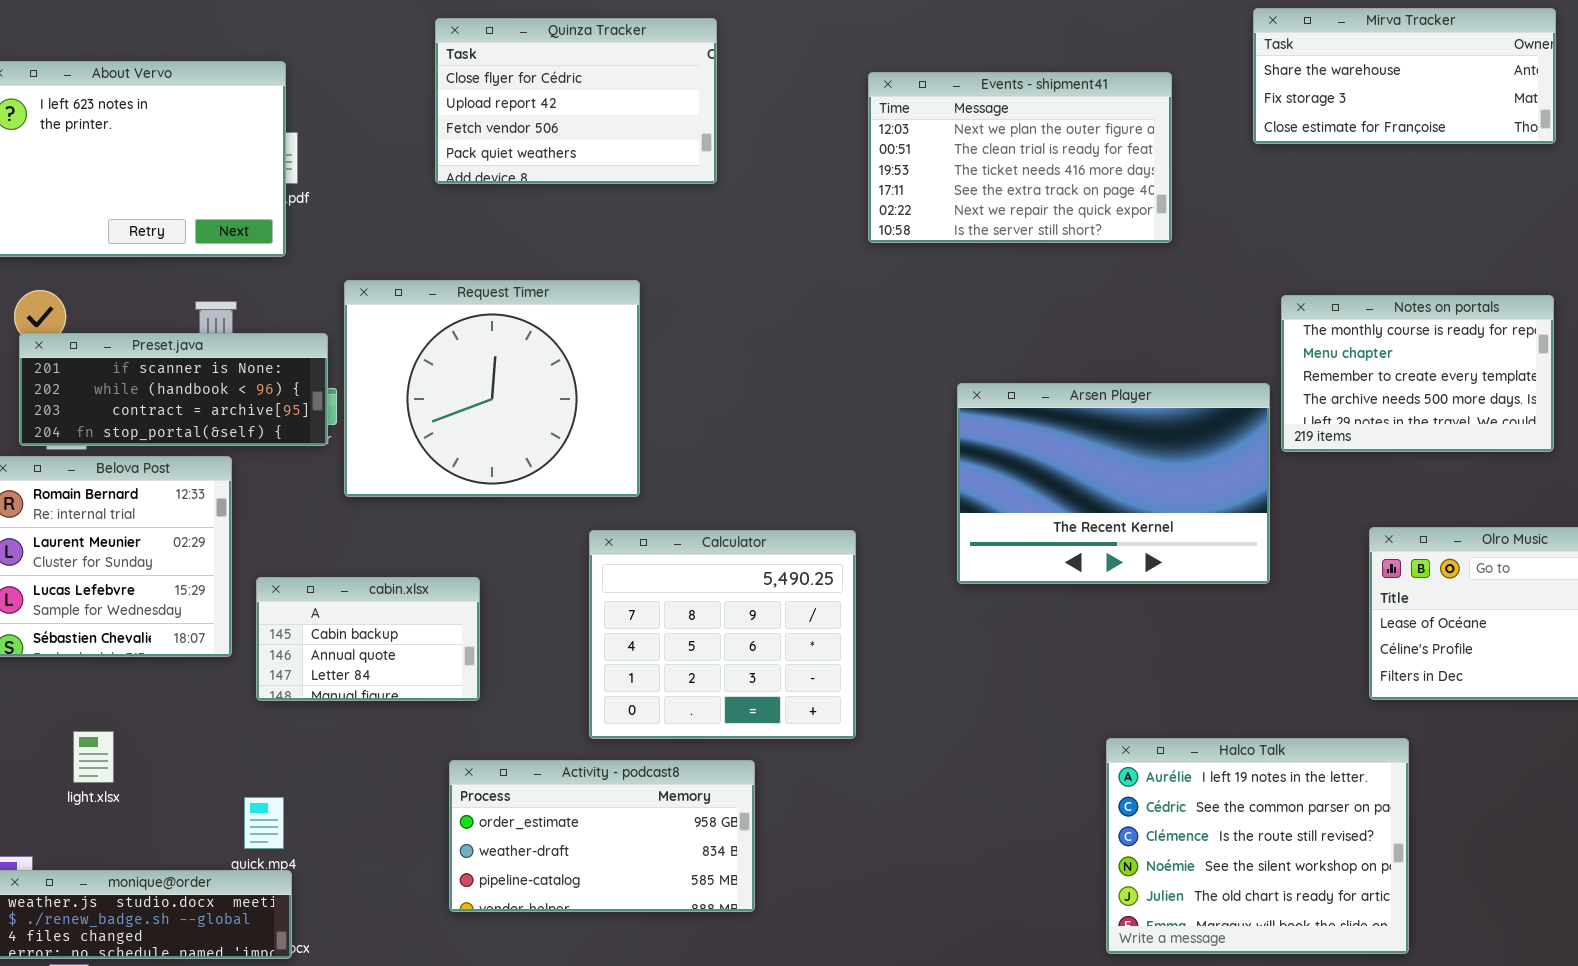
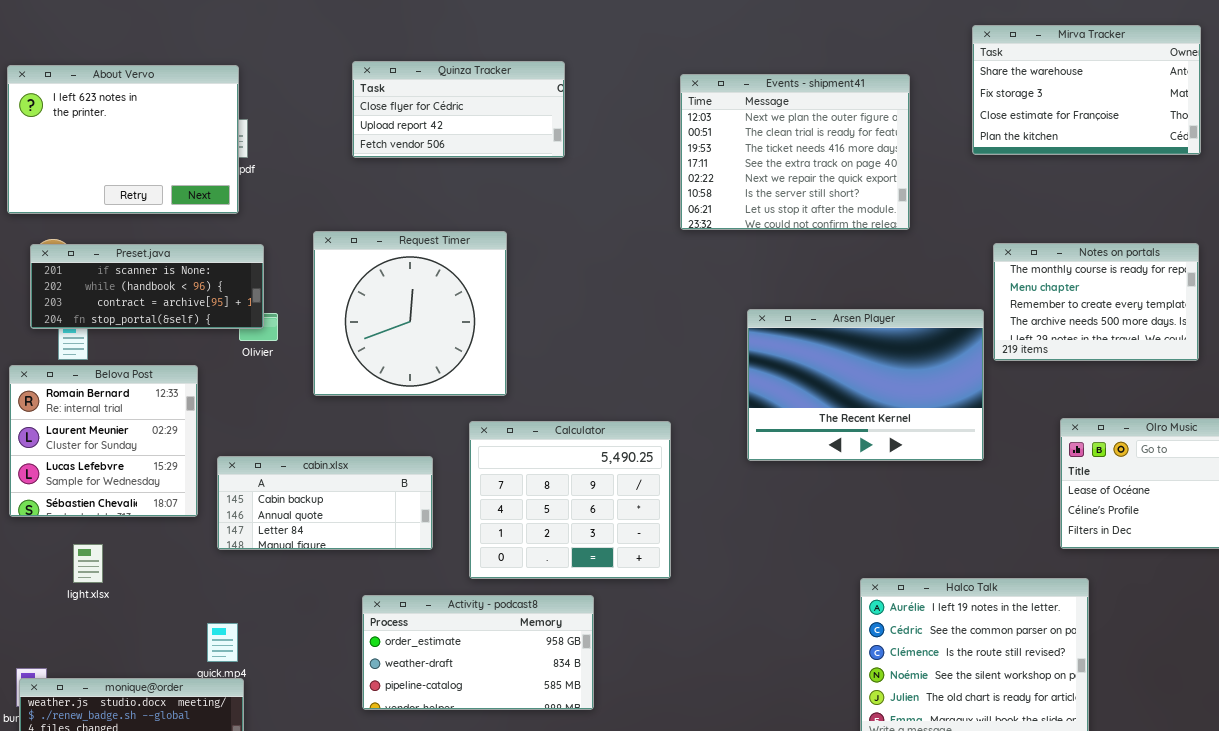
Mirva Tracker: [1253,8,1556,144] -> [972,25,1201,155], resized
Quinza Tracker: [435,18,717,184] -> [352,61,565,158], resized
Events - shipment41: [868,72,1172,243] -> [680,74,910,230], resized
Request Timer: [344,280,640,497] -> [313,231,507,396], resized
Preset.java: [19,333,328,446] -> [30,244,264,329], moved
cabin.xlsx: [256,577,480,701] -> [217,456,433,550], resized
light.xlsx: [73,731,114,783] -> [73,544,103,583], moved

